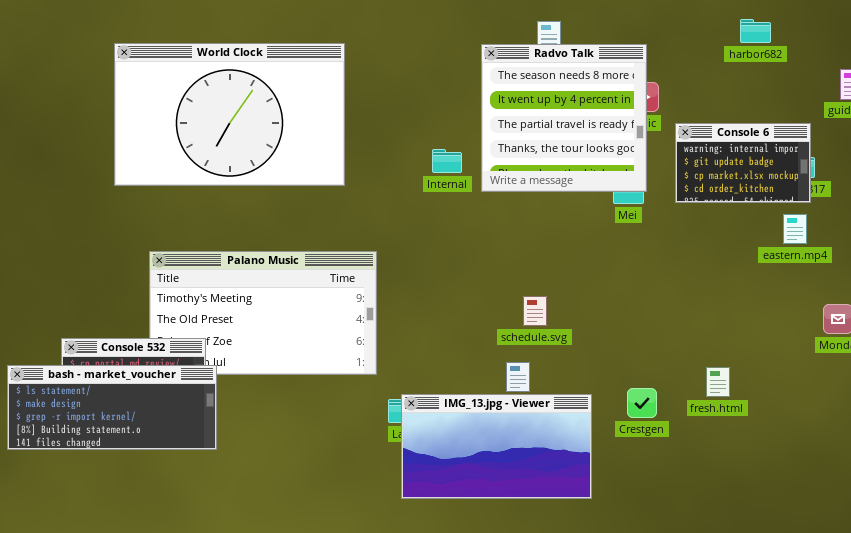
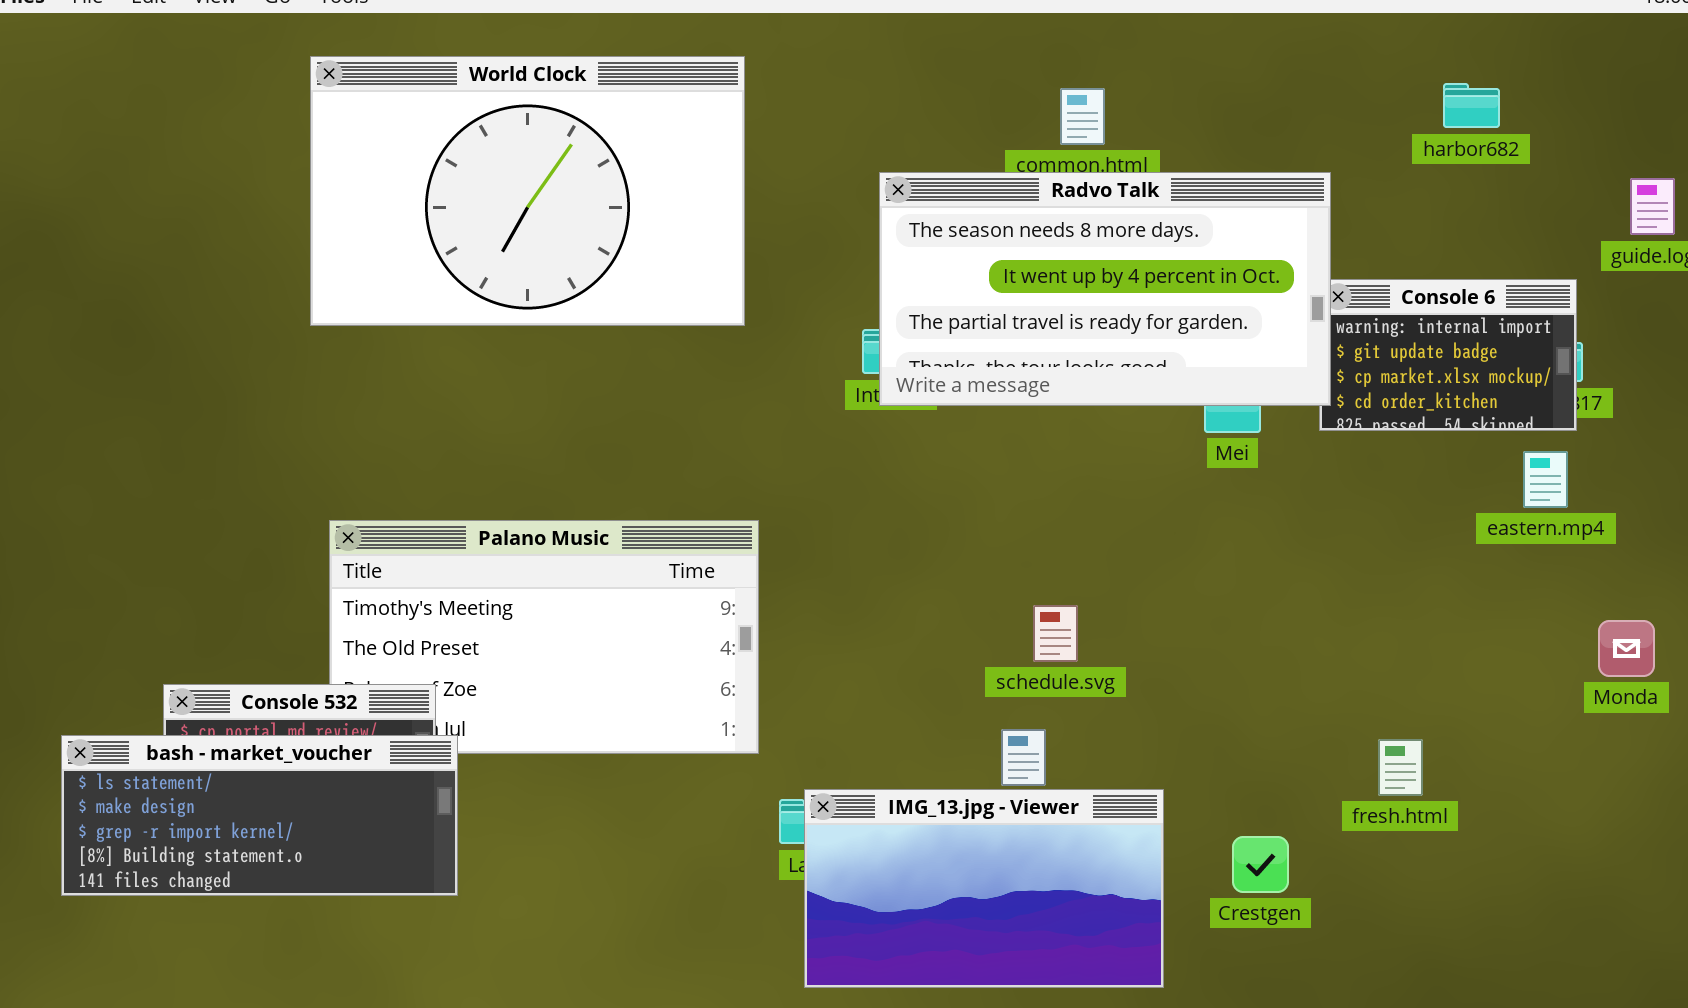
World Clock: [114,43,345,186] -> [310,56,745,326], moved
Radvo Talk: [481,44,647,192] -> [879,172,1331,406], moved, resized
Crestgen: [627,388,657,418] -> [1232,836,1289,893], moved

